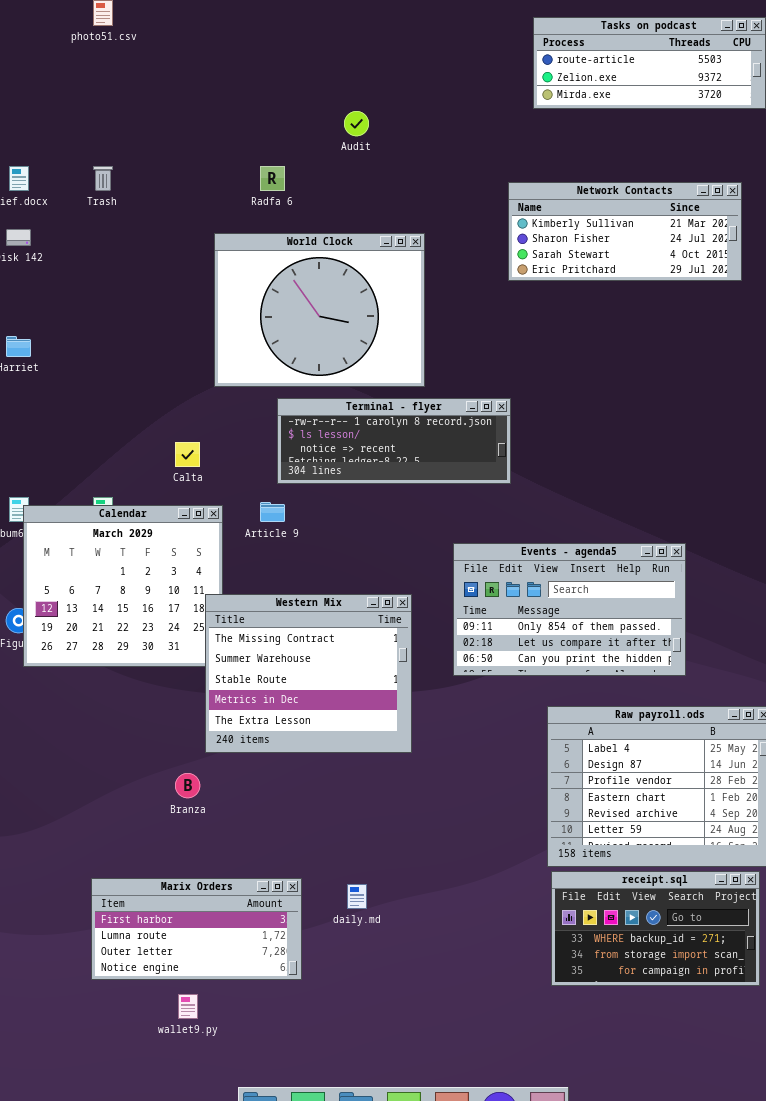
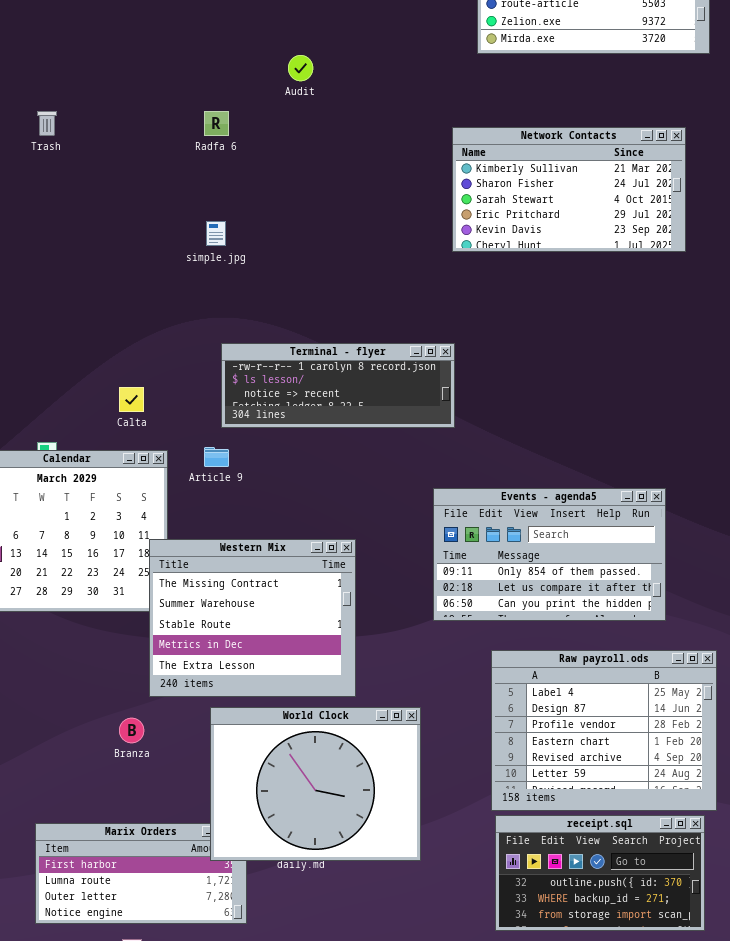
Network Contacts: [508,182,742,281] -> [452,127,686,252], resized
World Clock: [214,233,425,387] -> [210,707,421,861], moved
Events - agenda5: [453,543,686,676] -> [433,488,666,621], moved
receipt.sql: [551,871,760,986] -> [495,815,705,931], scrolled up 1 row

